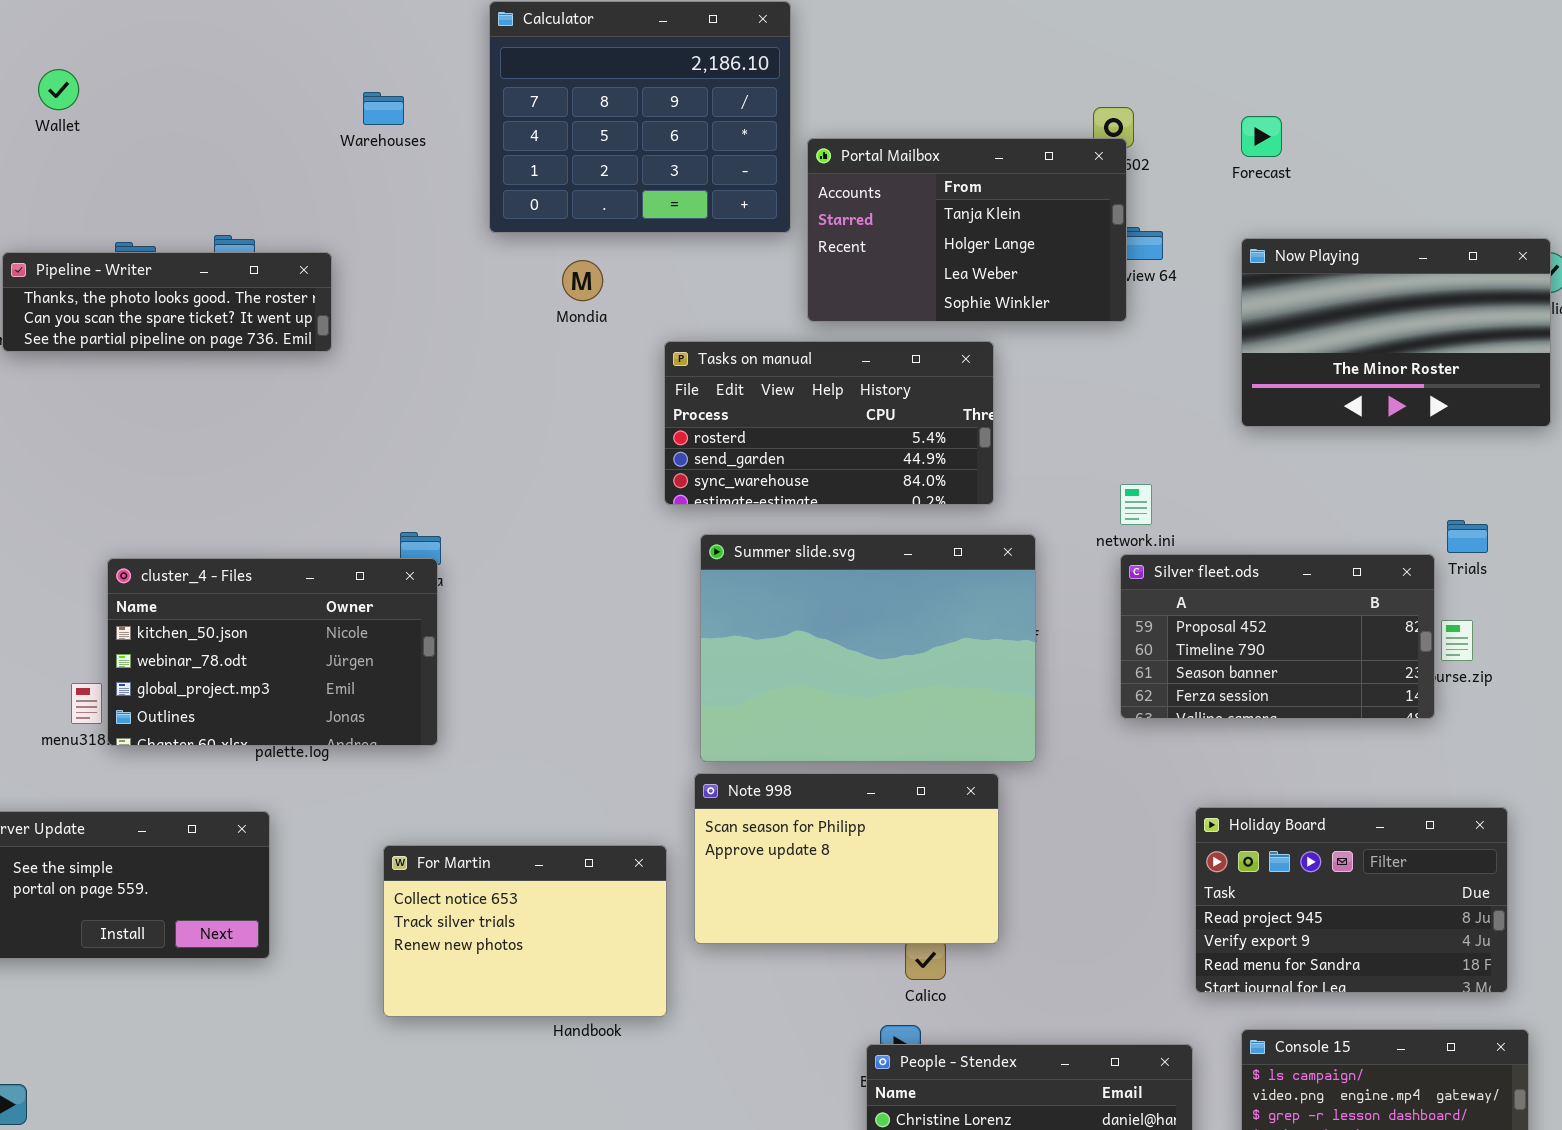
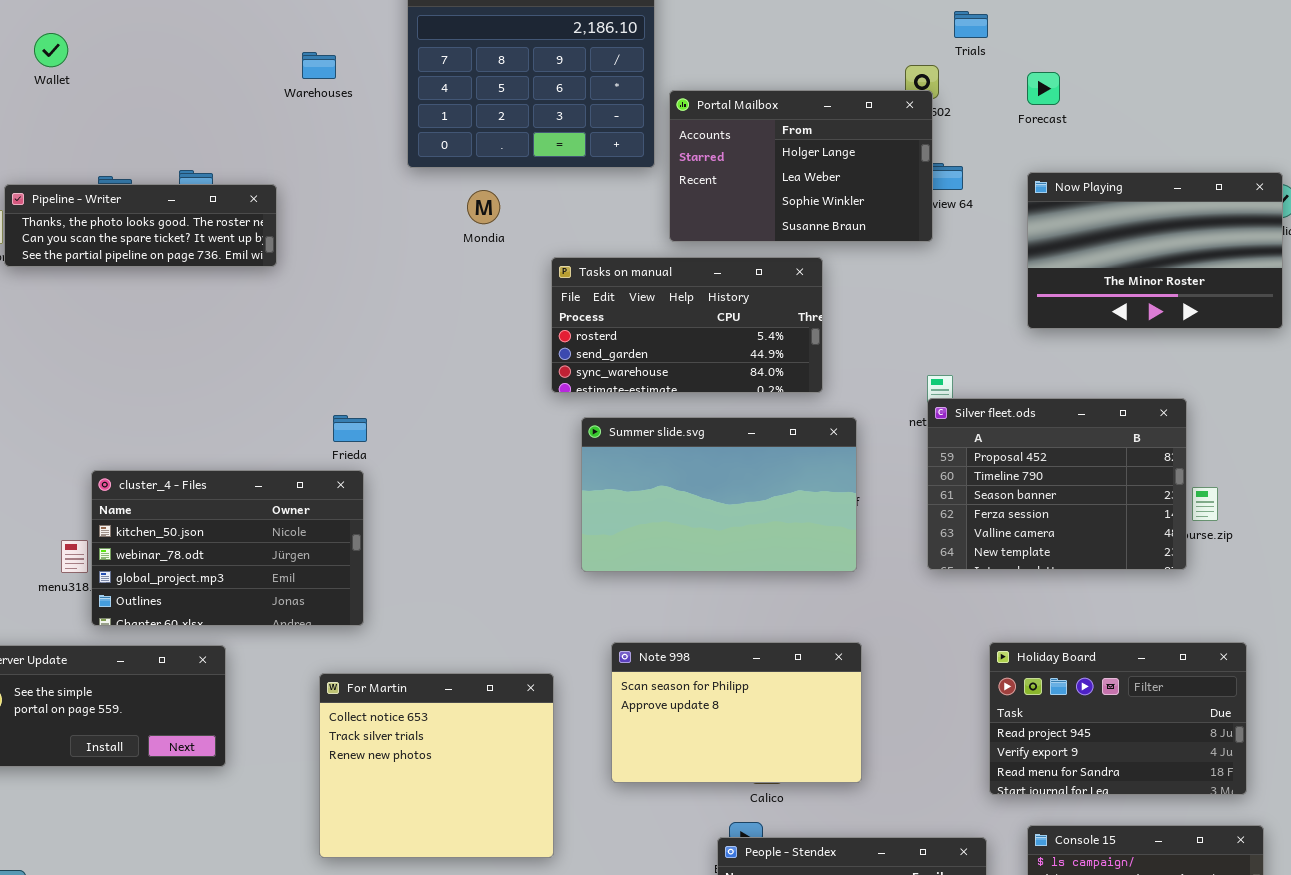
Portal Mailbox: [807,138,1127,322] -> [669,90,933,242], scrolled down 1 row
Trials: [1447,520,1488,553] -> [954,11,988,38], moved
Summer slide.svg: [700,534,1036,762] -> [581,417,857,572], resized
Silver fleet.ods: [1120,554,1435,719] -> [927,398,1187,570], resized
cluster_4 - Files: [107,558,438,746] -> [91,470,364,626], moved
Note 998: [694,773,999,944] -> [611,642,862,783], moved
For Martin: [383,845,667,1017] -> [319,673,554,858], resized

